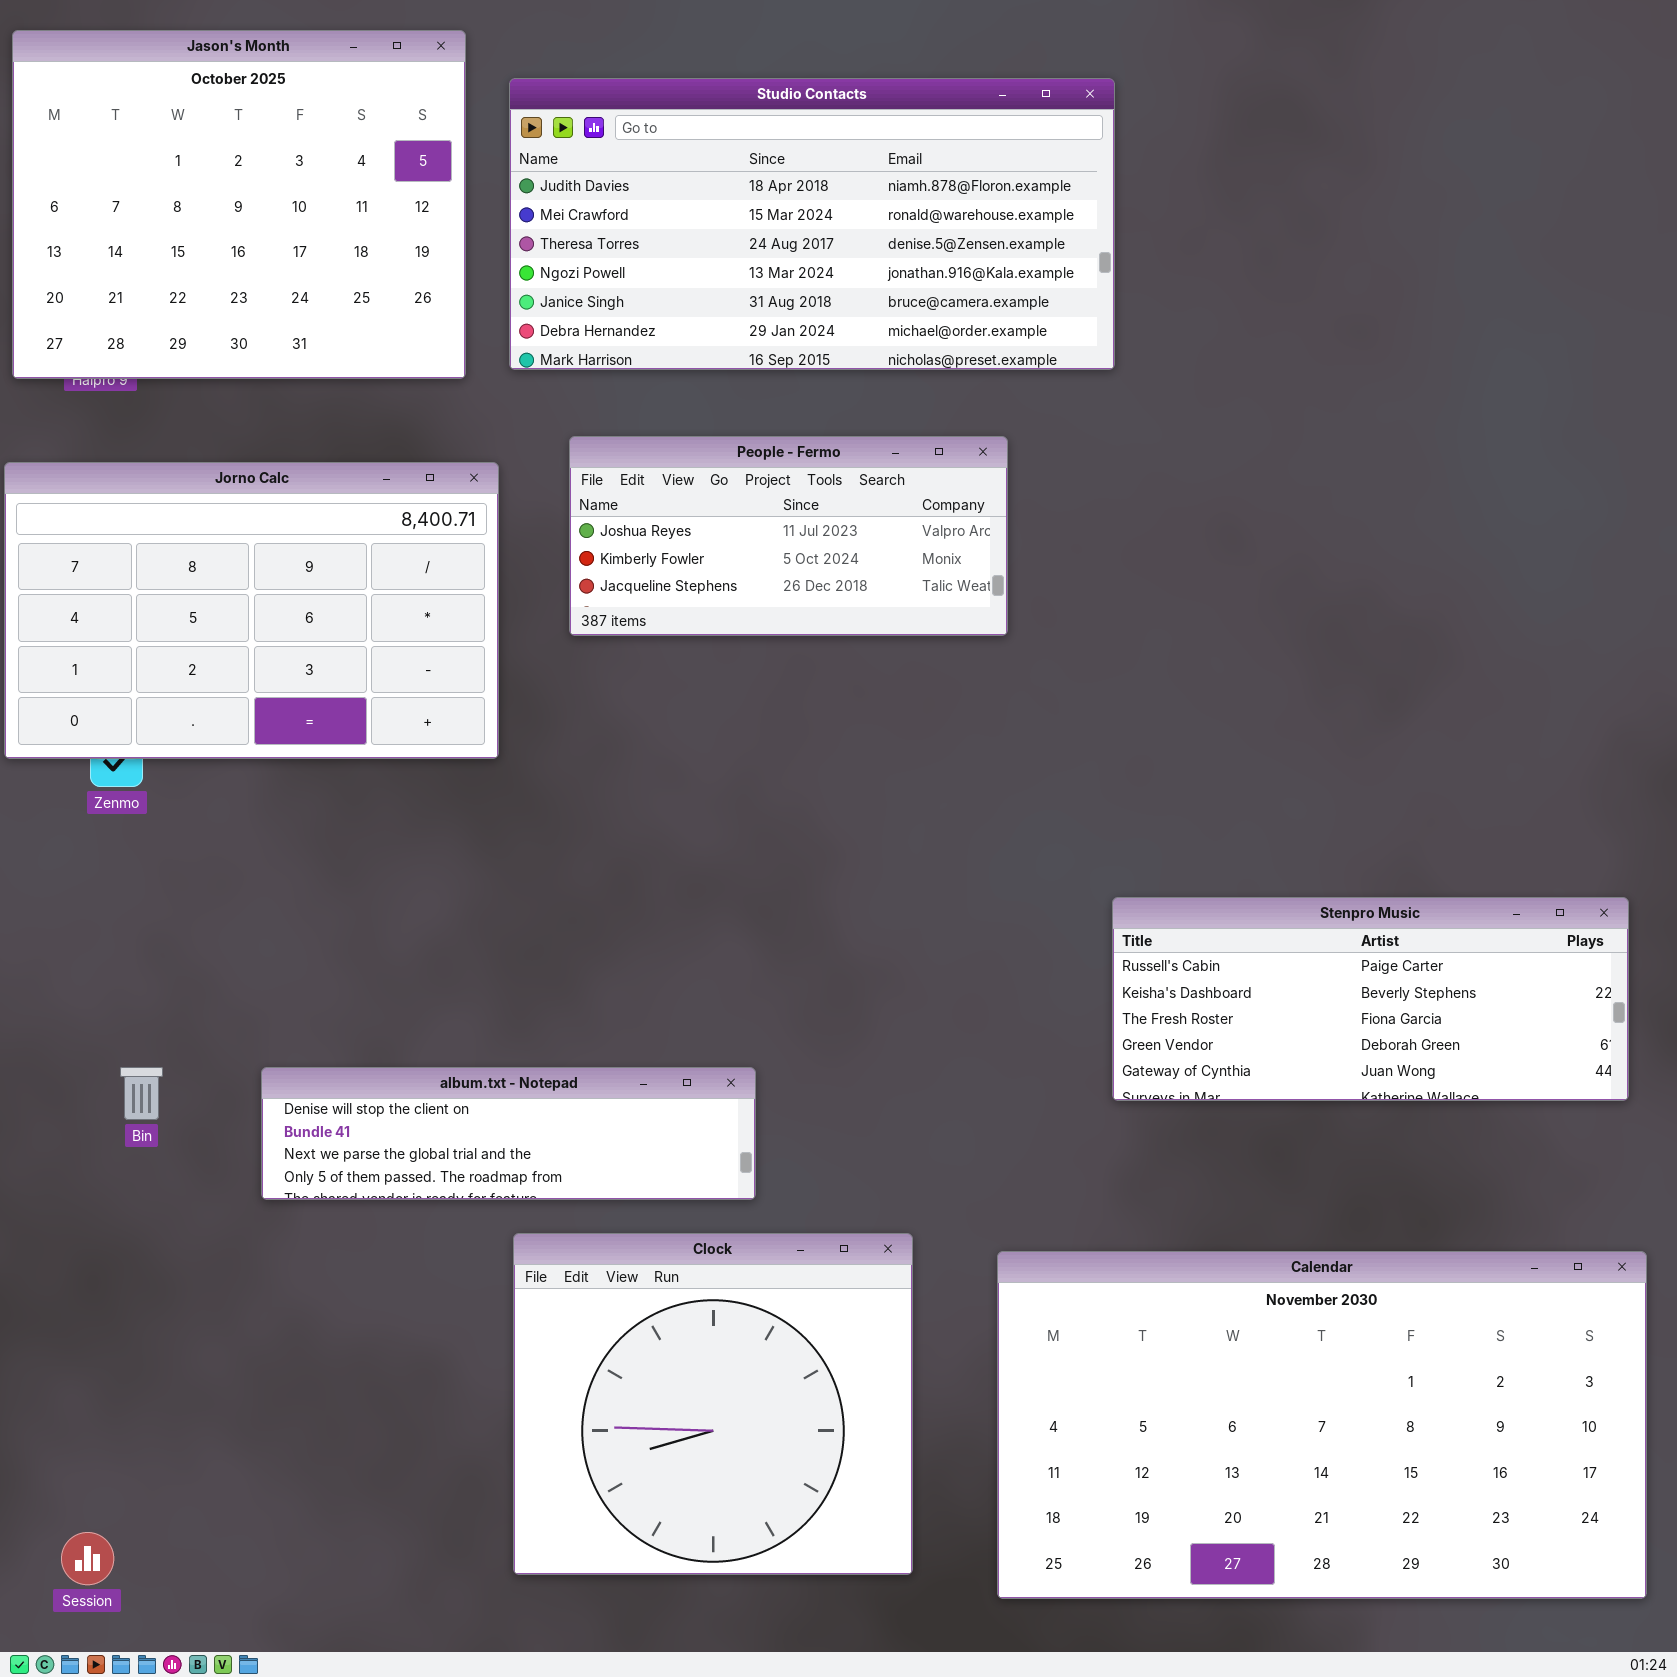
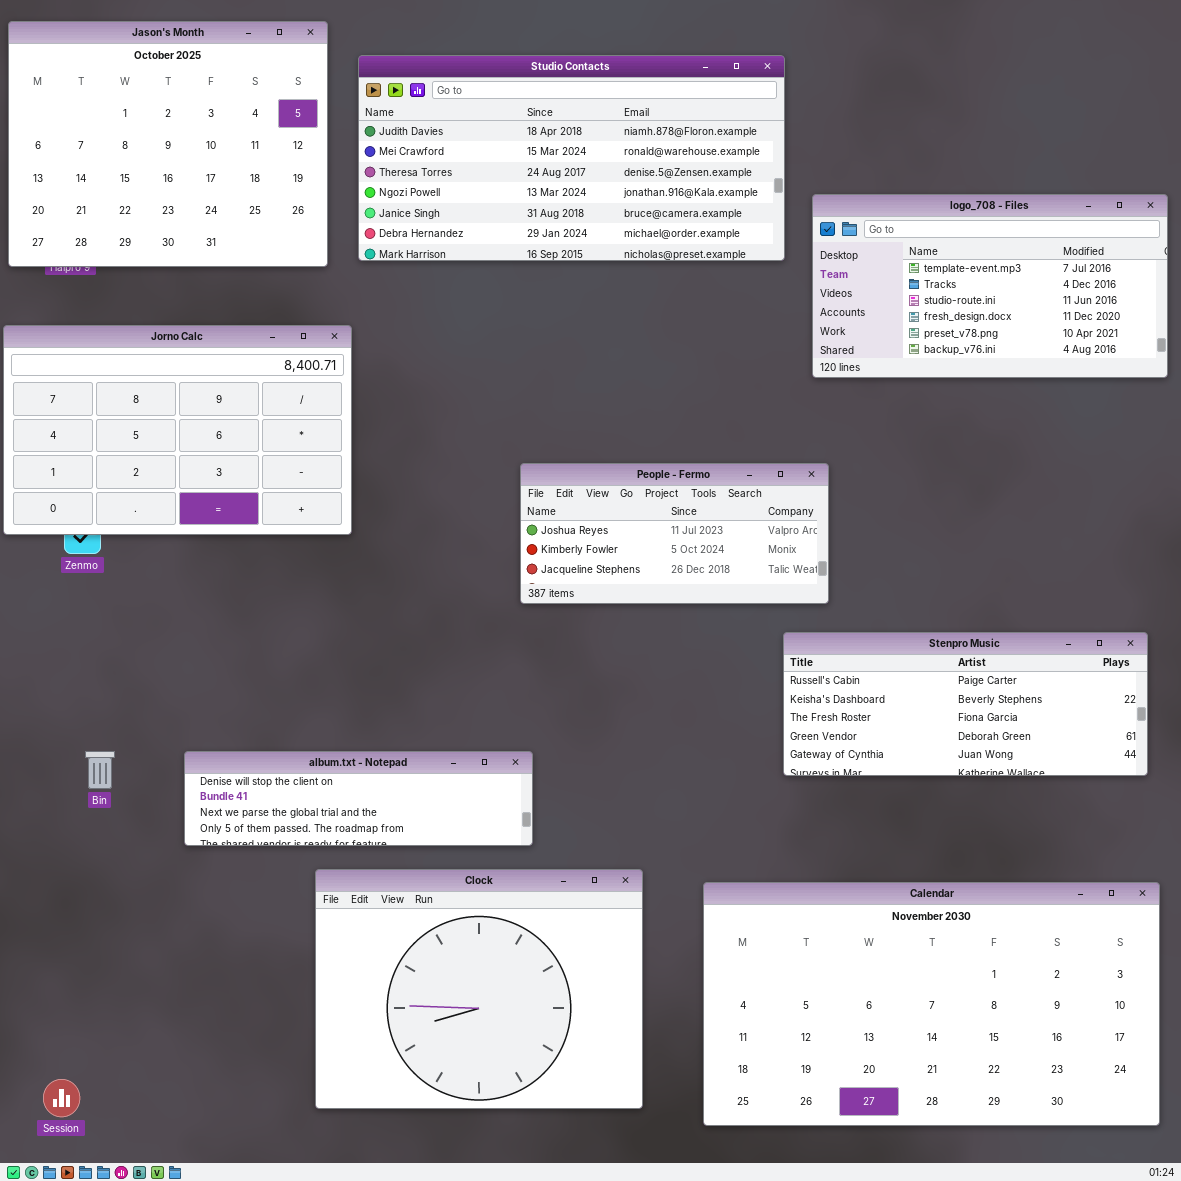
logo_708 - Files: none -> [812,194,1168,378], opened
People - Fermo: [569,436,1008,636] -> [520,463,829,604], moved
Clock: [513,1233,913,1575] -> [315,869,643,1109], resized

